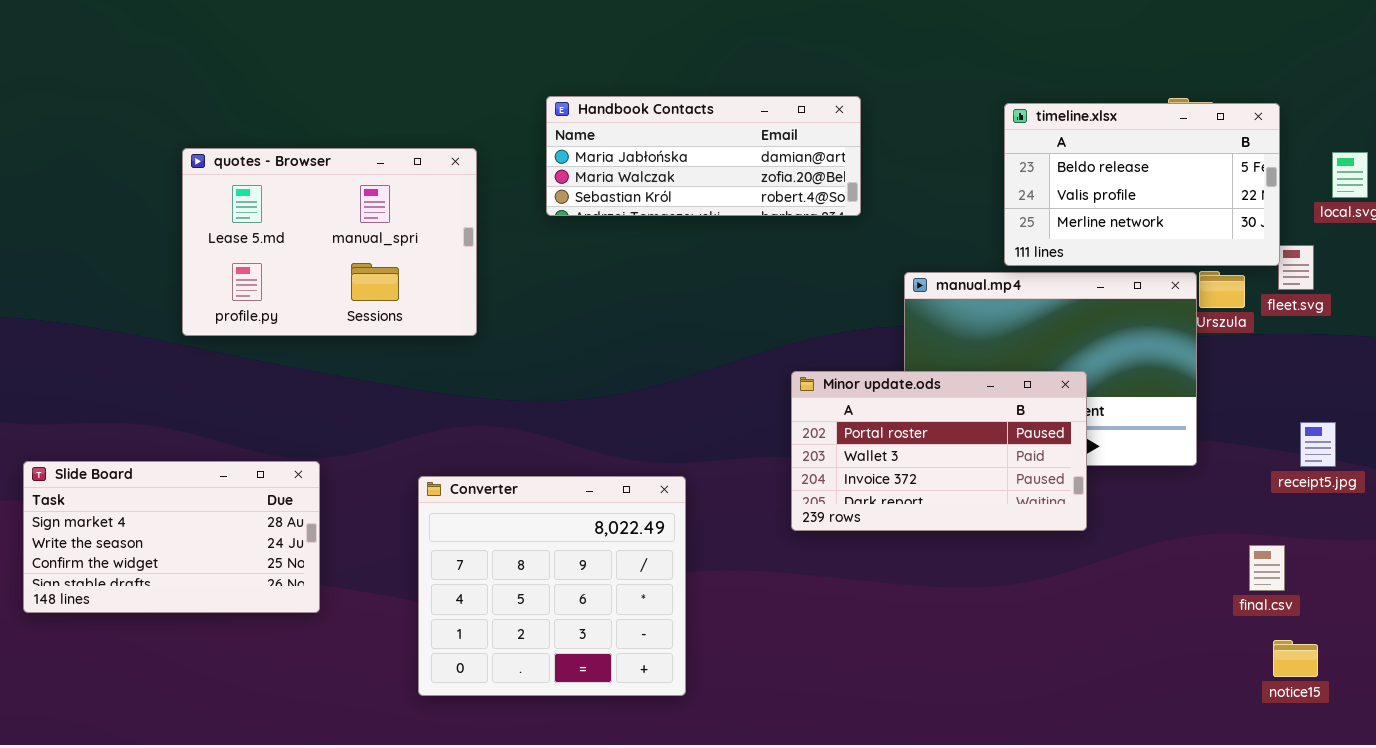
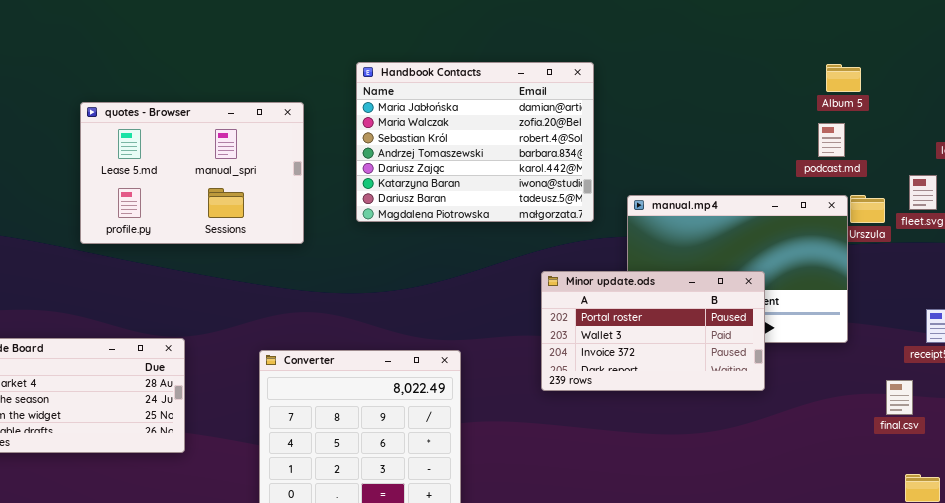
Handbook Contacts: [546,96,861,216] -> [356,62,594,222], resized
timeline.xlsx: [1004,103,1280,266] -> none, closed
final.csv: [1249,545,1285,591] -> [886,380,913,415], moved

